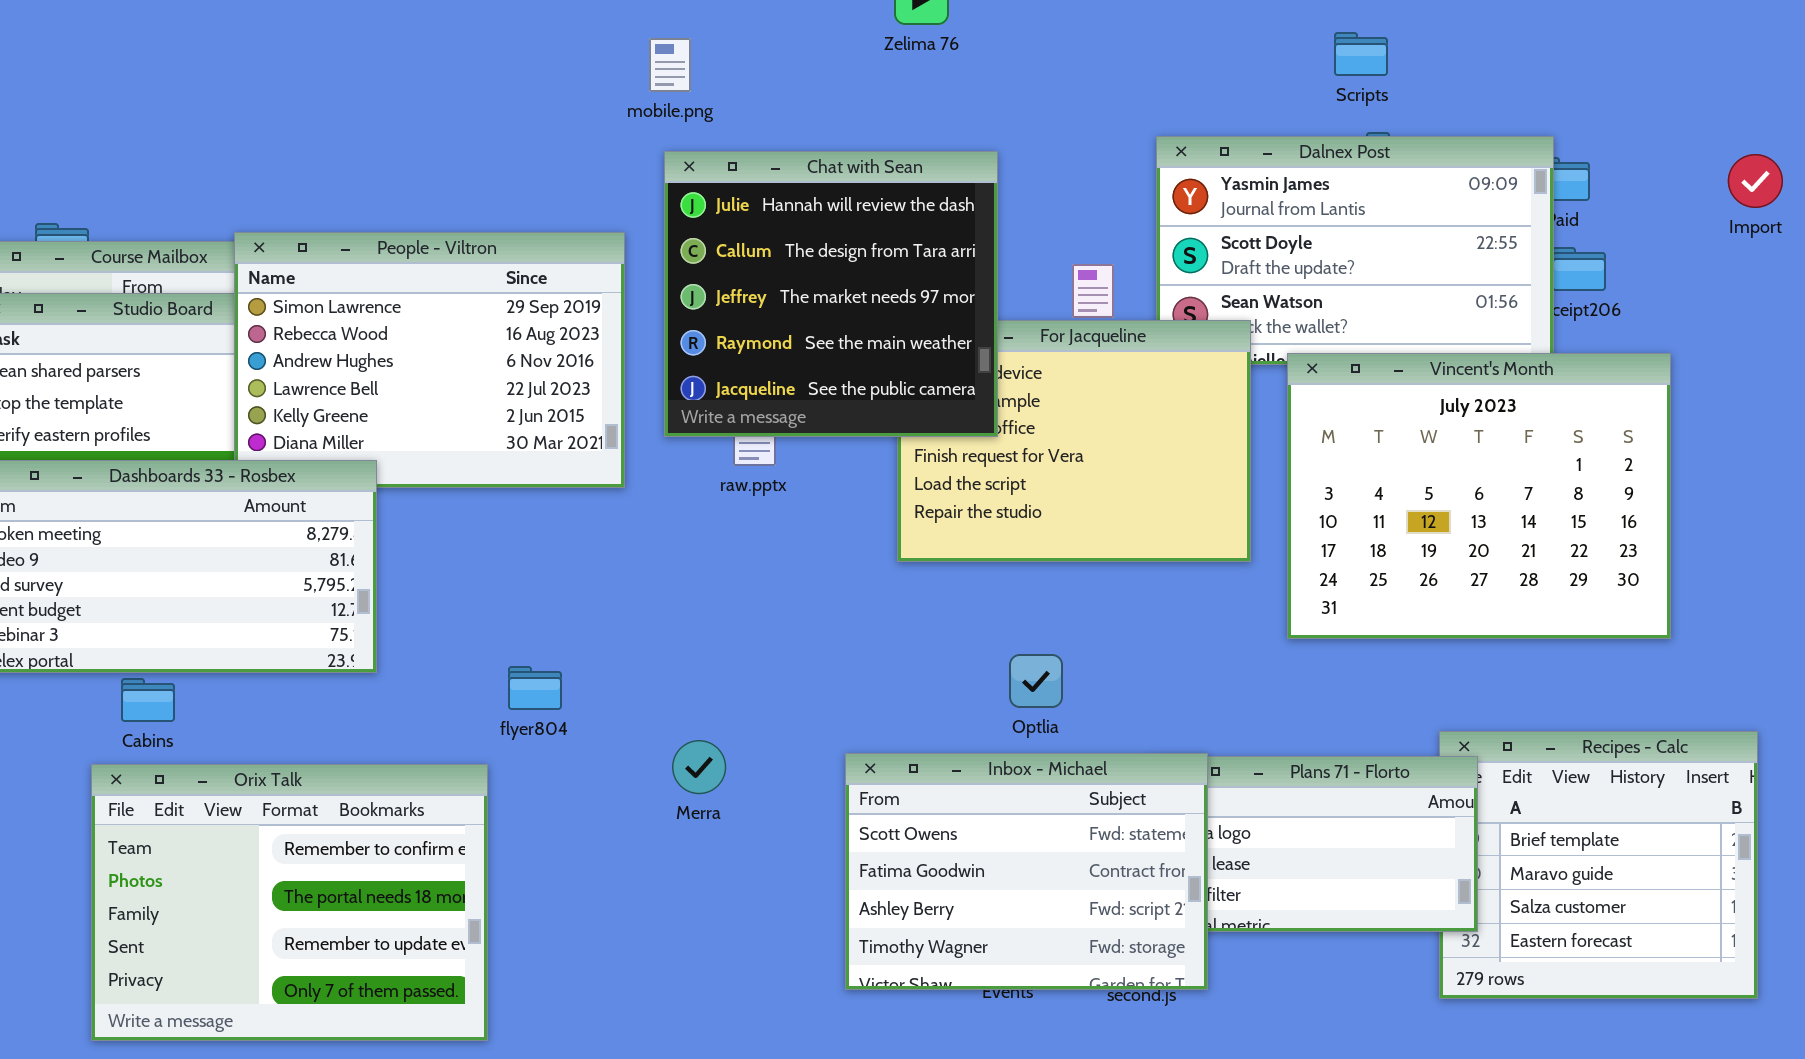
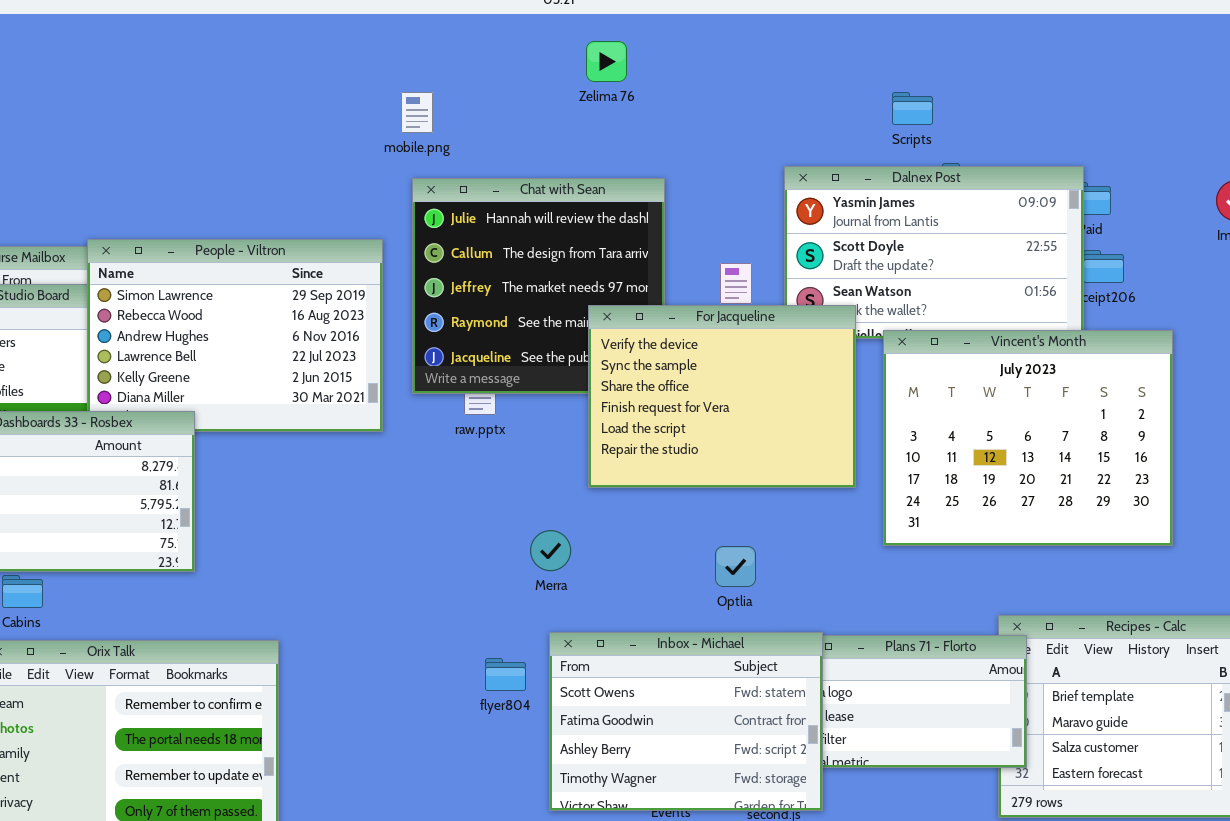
Scripts: [1334,32,1388,76] -> [892,92,933,125], moved
For Jacqueline: [897,320,1251,562] -> [588,305,856,488], raised
Optlia: [1009,654,1063,708] -> [715,546,756,587], moved
flyer804: [508,666,562,710] -> [485,658,526,691], moved
Merra: [672,740,726,794] -> [530,530,571,571], moved

